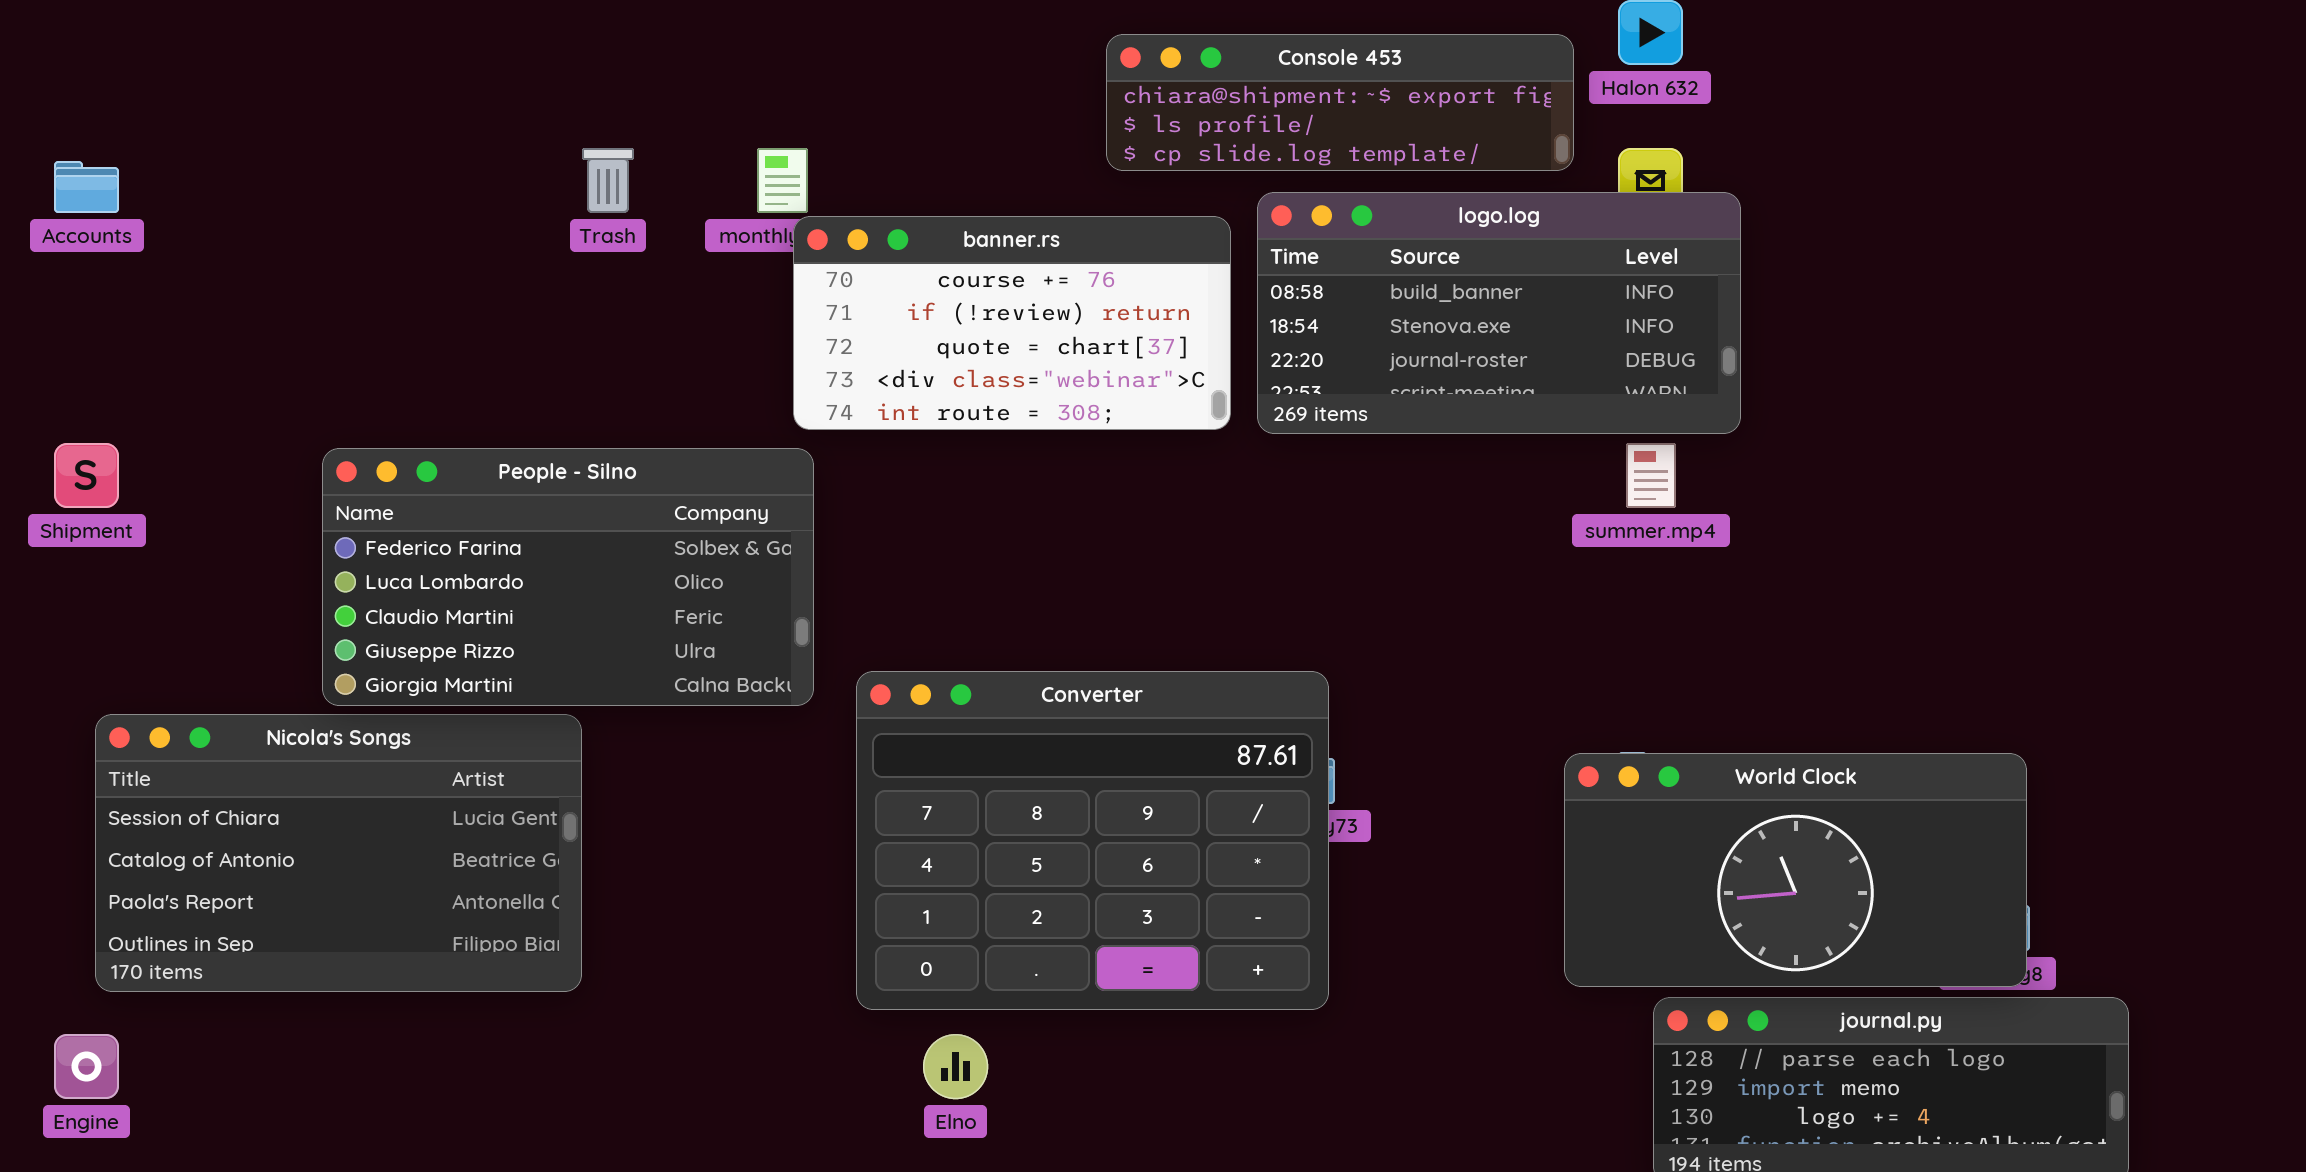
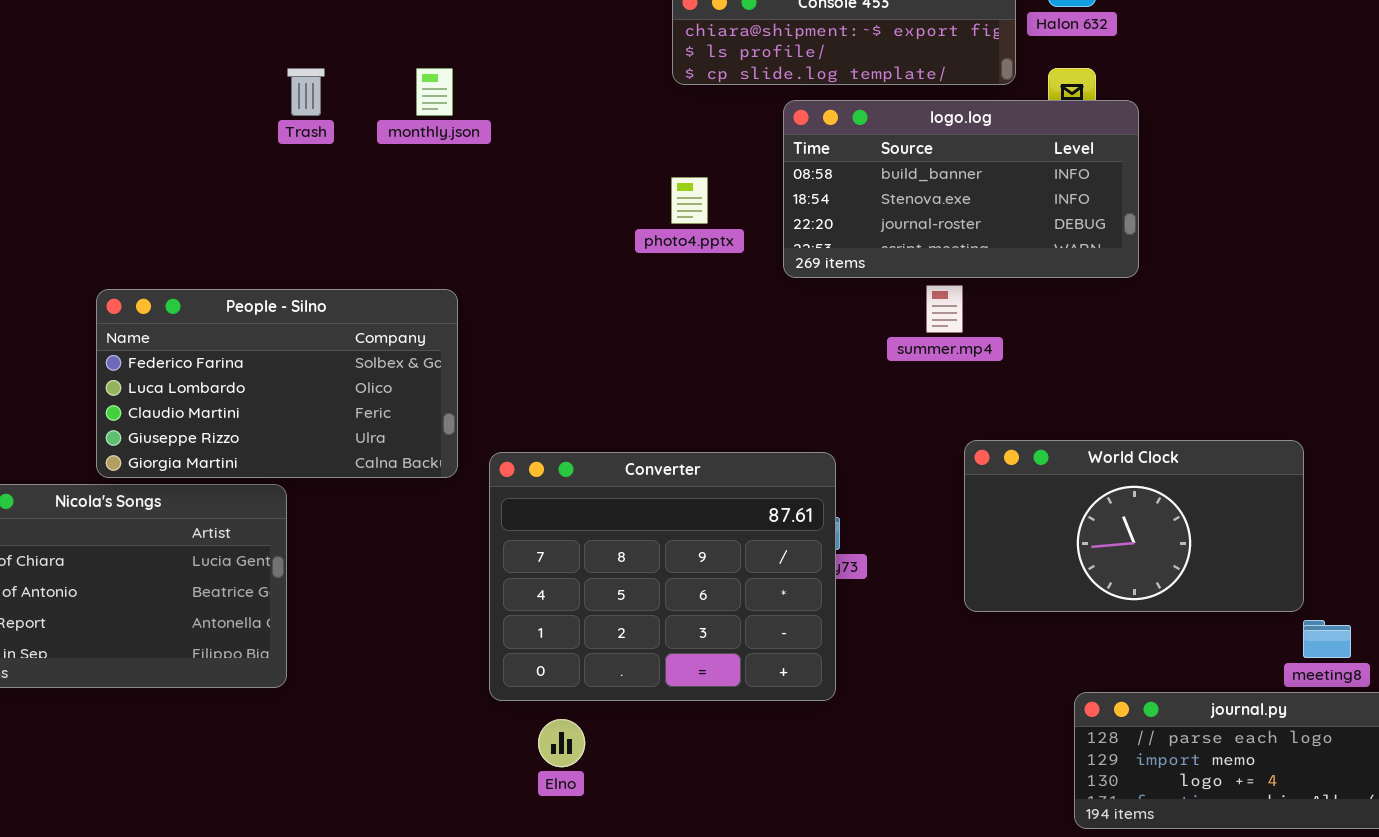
banner.rs: [793,216,1231,430] -> none, closed
summer.mp4: [1626,443,1676,508] -> [926,285,963,333], moved
World Clock: [1564,753,2027,987] -> [964,440,1304,612], moved

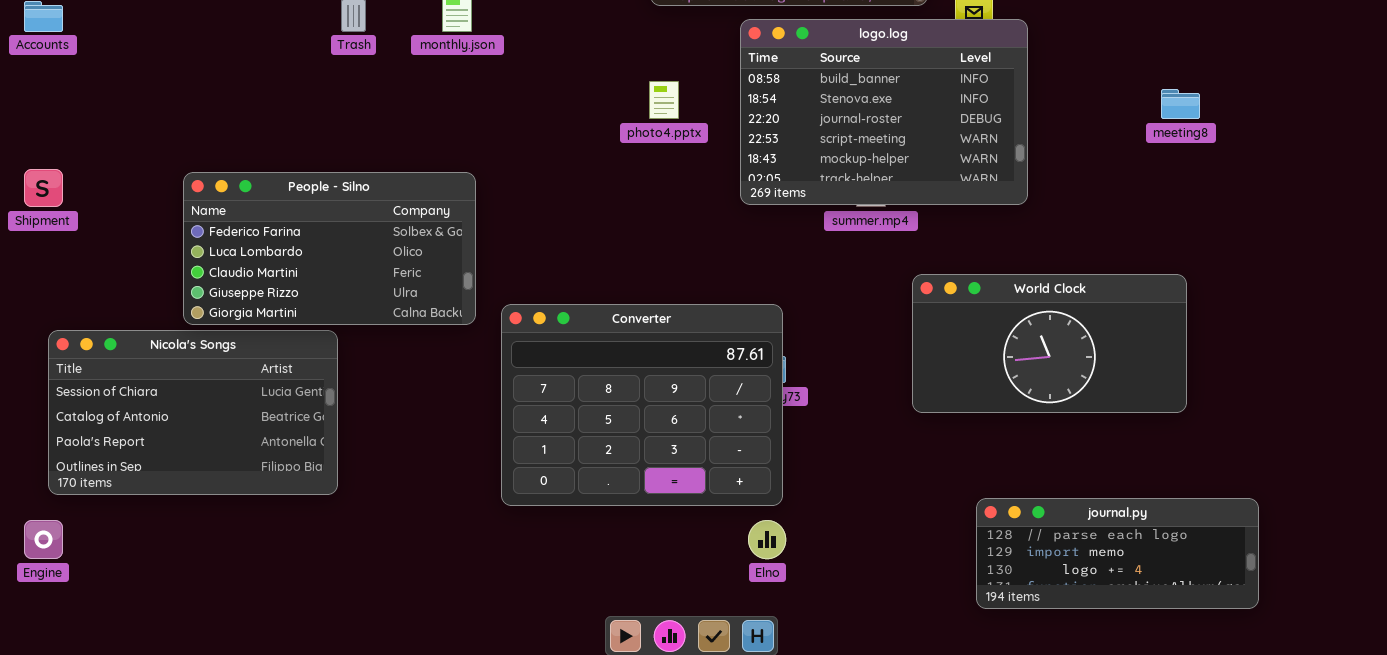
logo.log: [783,100,1139,278] -> [740,19,1028,205], resized
World Clock: [964,440,1304,612] -> [912,274,1187,413], moved
meeting8: [1303,620,1351,658] -> [1161,89,1200,119], moved
Elno: [538,719,585,767] -> [748,520,786,559], moved

